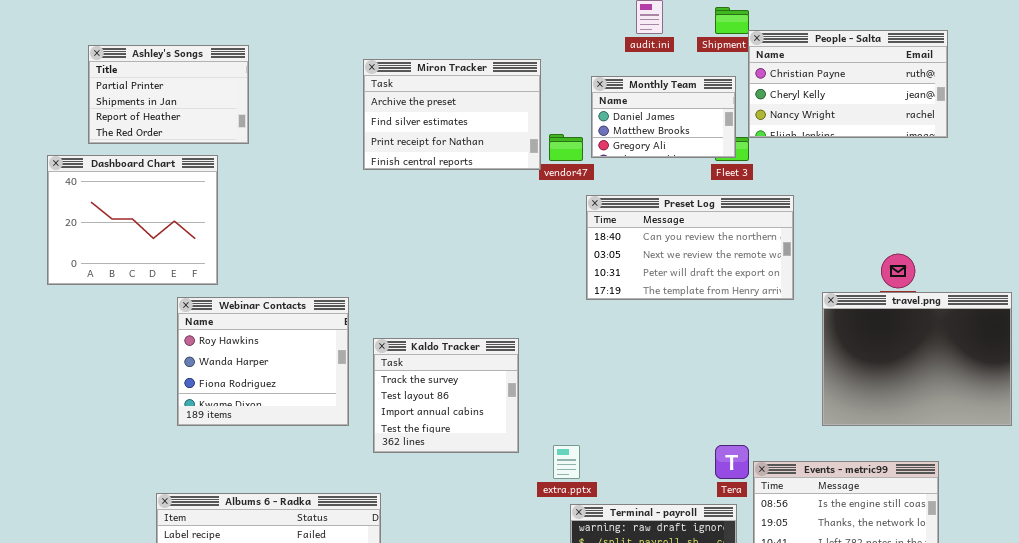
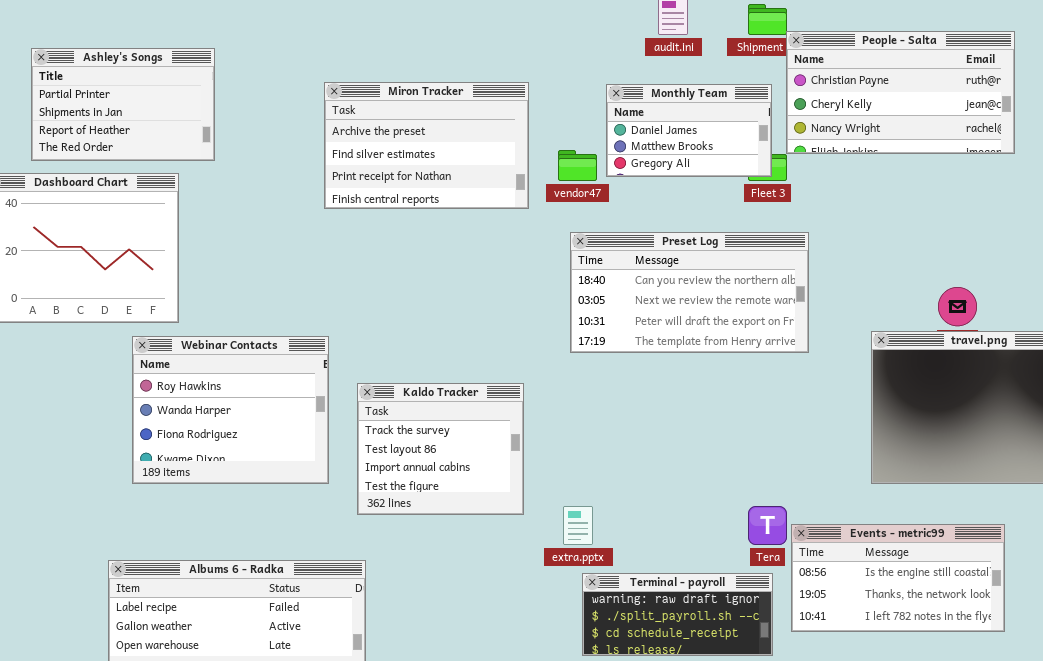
Miron Tracker: [363,59,541,170] -> [324,82,529,209], moved
Preset Log: [586,195,794,300] -> [570,232,809,353], moved

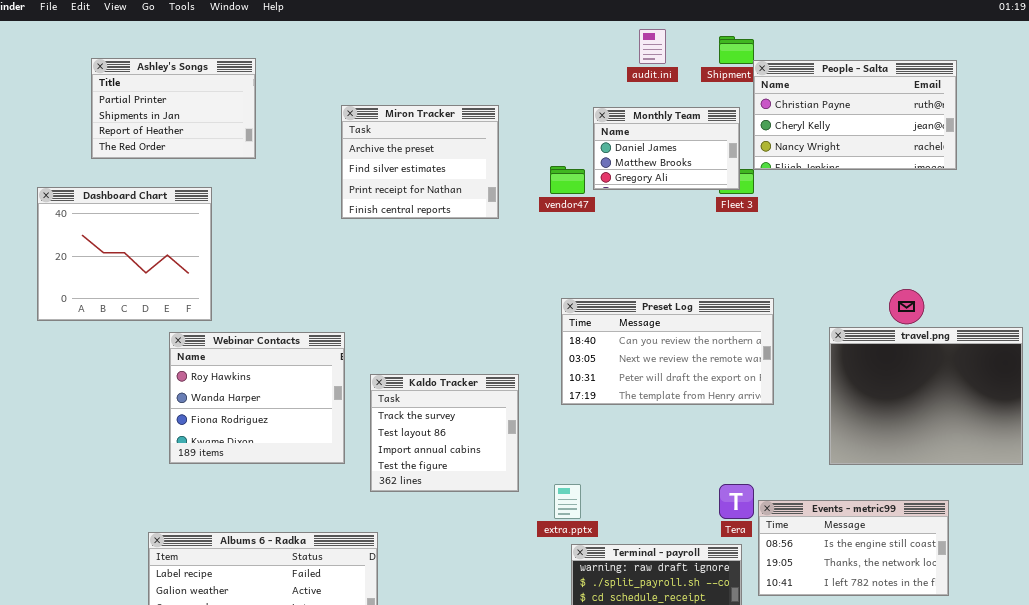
Ashley's Songs: [31,48,215,161] -> [91,58,256,159], moved
Miron Tracker: [324,82,529,209] -> [341,105,499,219], resized
Preset Log: [570,232,809,353] -> [561,298,774,405], moved

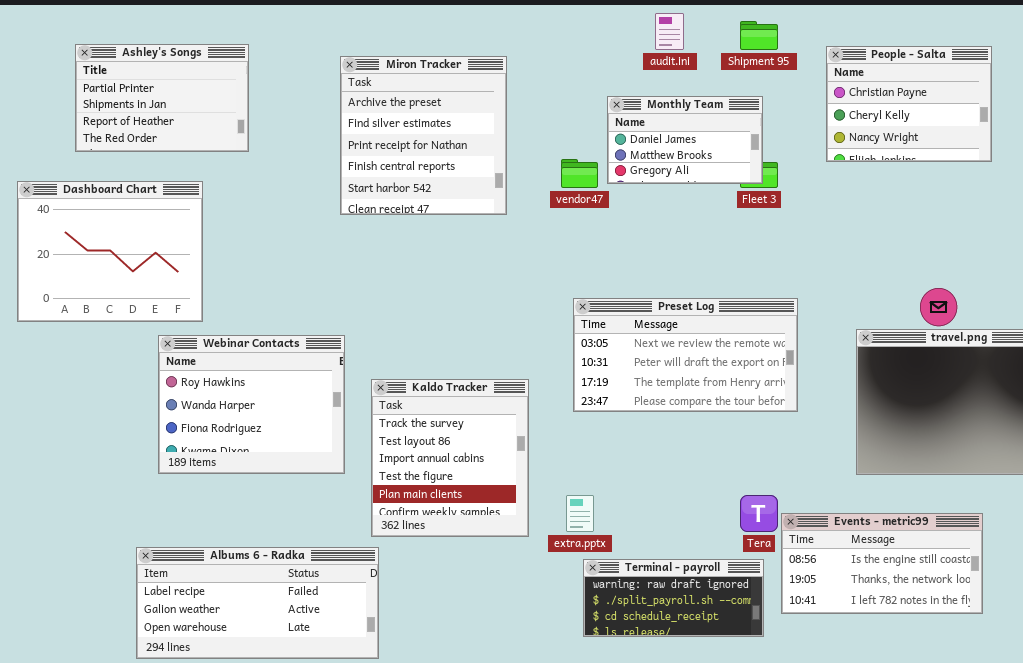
People - Salta: [753,60,957,170] -> [826,46,992,162], resized
Miron Tracker: [341,105,499,219] -> [340,56,507,215], resized
Preset Log: [561,298,774,405] -> [573,298,798,412], scrolled down 1 row
Kaldo Tracker: [370,374,519,492] -> [371,379,529,537], resized

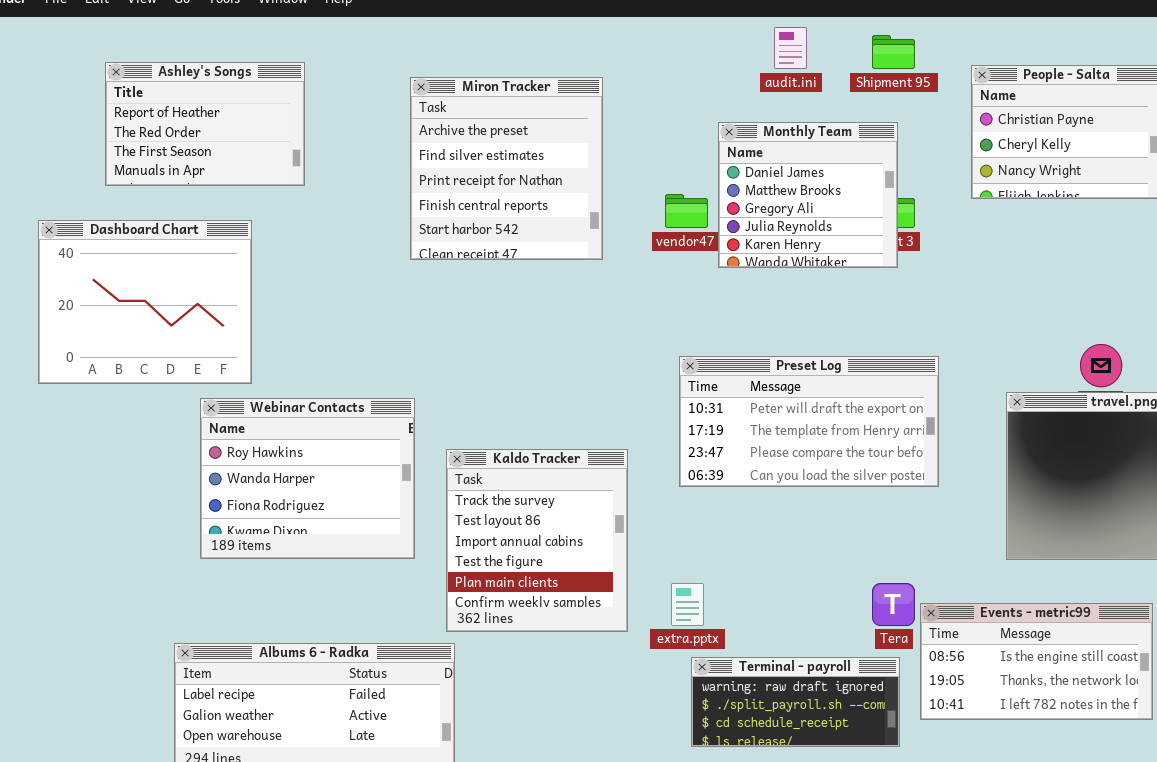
Ashley's Songs: [75,44,249,152] -> [105,62,305,186], scrolled down 2 rows
Monthly Team: [607,96,763,184] -> [718,122,898,268], resized
Preset Log: [573,298,798,412] -> [679,356,939,487], scrolled down 1 row

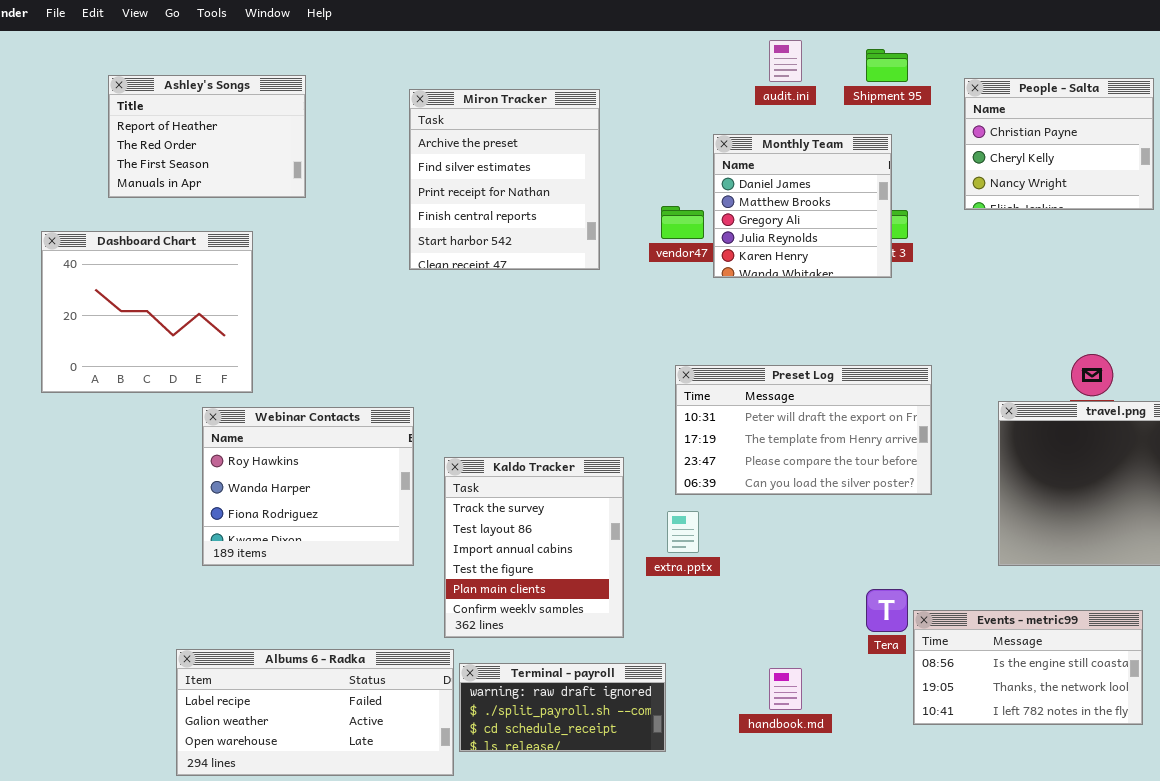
extra.pptx: [671,583,704,626] -> [667,511,699,553], moved
Terminal - payroll: [691,657,900,747] -> [459,663,666,752], moved

